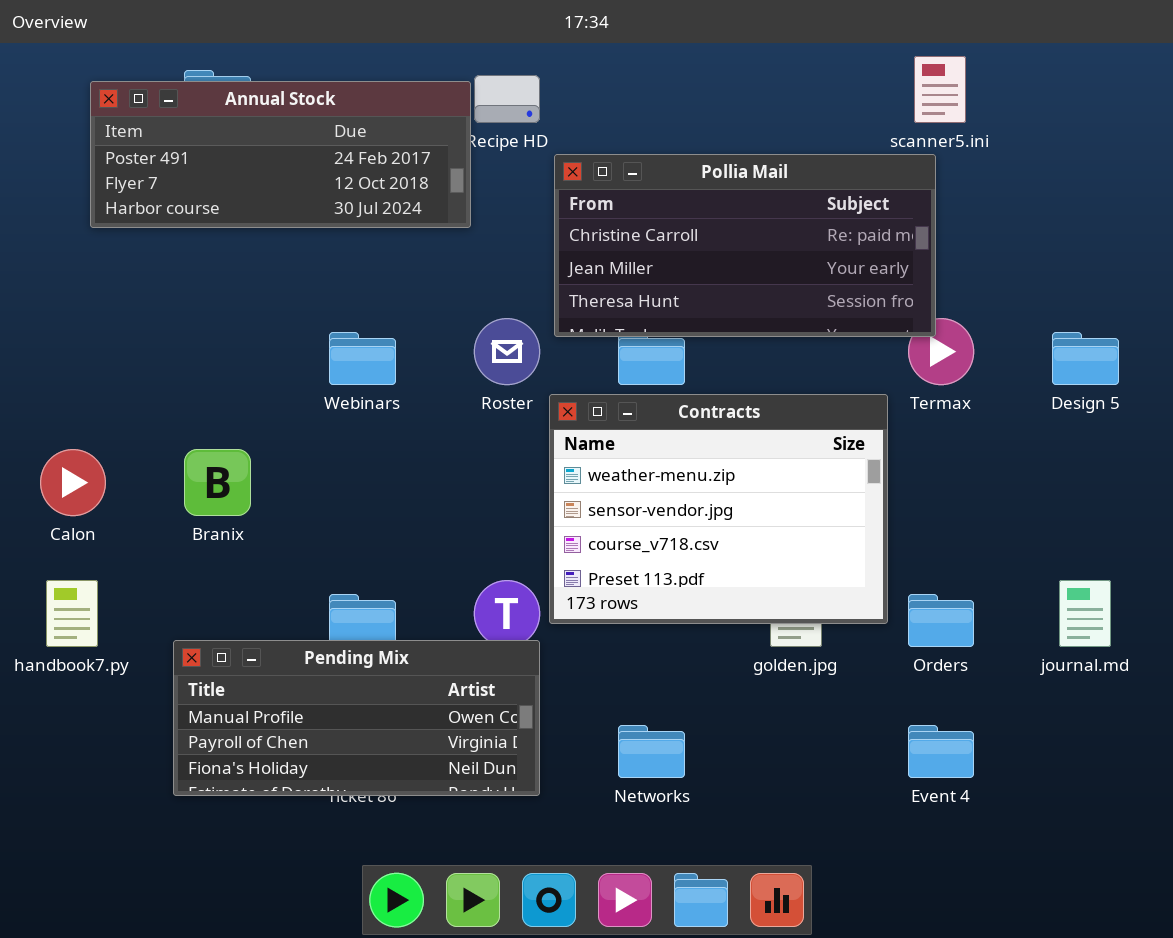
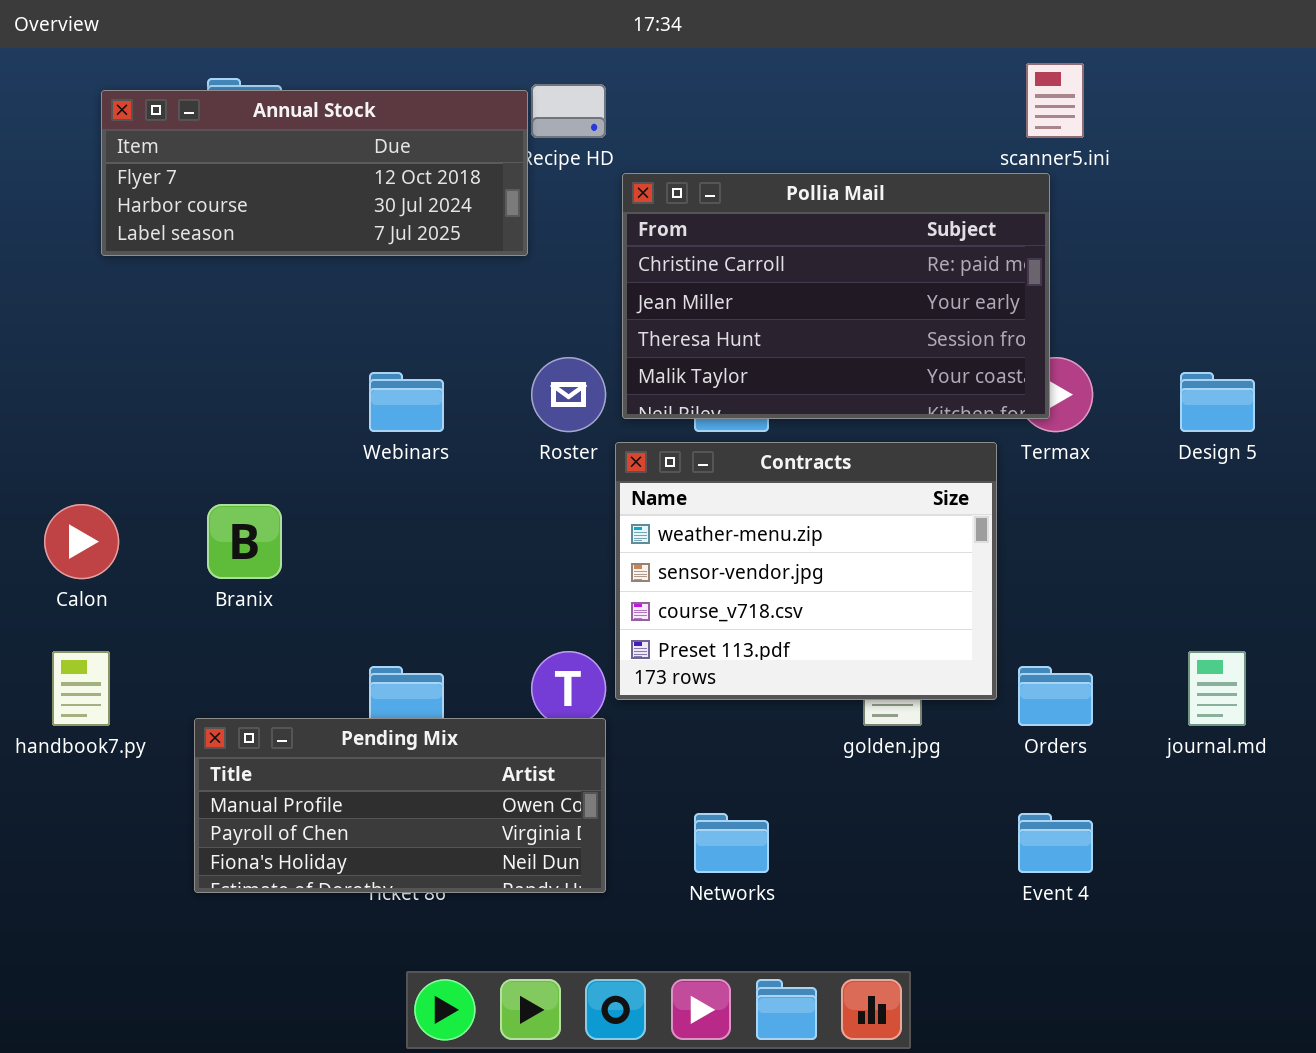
Annual Stock: [90,81,471,228] -> [101,90,528,256], scrolled down 1 row
Pollia Mail: [554,154,936,337] -> [622,173,1050,419], resized

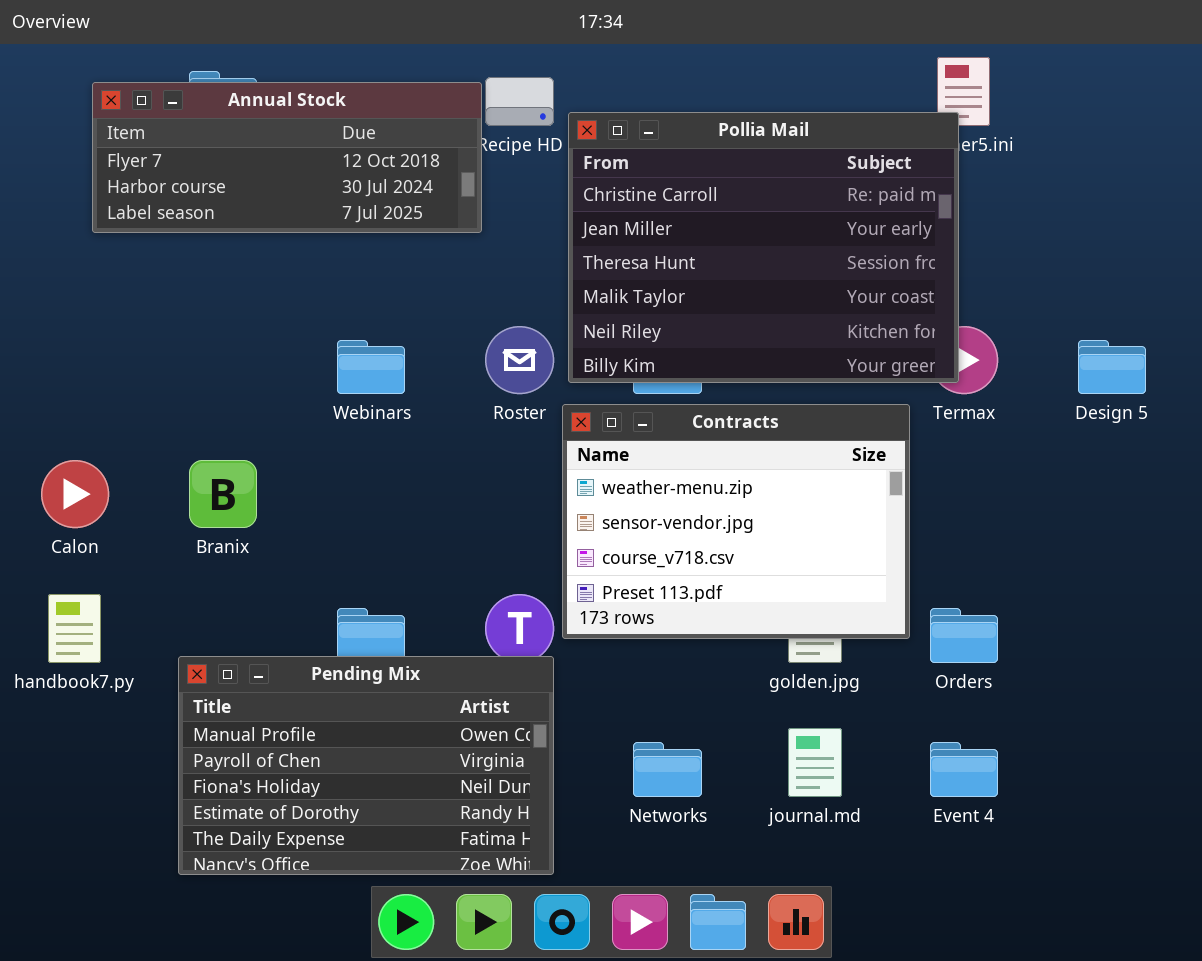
Pollia Mail: [622,173,1050,419] -> [568,112,959,383], resized
journal.md: [1188,651,1246,726] -> [788,728,842,797], moved
Pending Mix: [194,718,606,893] -> [178,656,554,875], resized

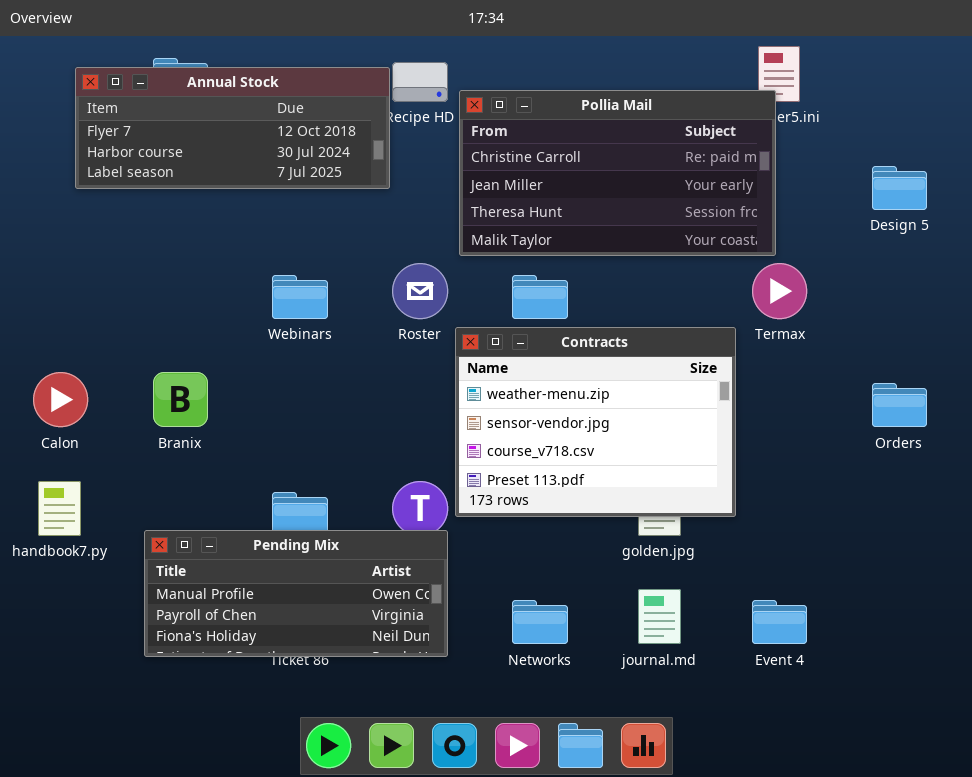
Pollia Mail: [568,112,959,383] -> [459,90,776,256], resized
Design 5: [1078,340,1146,394] -> [872,166,927,210], moved
Orders: [930,608,998,663] -> [872,383,927,427], moved
Pending Mix: [178,656,554,875] -> [144,530,448,657], resized

